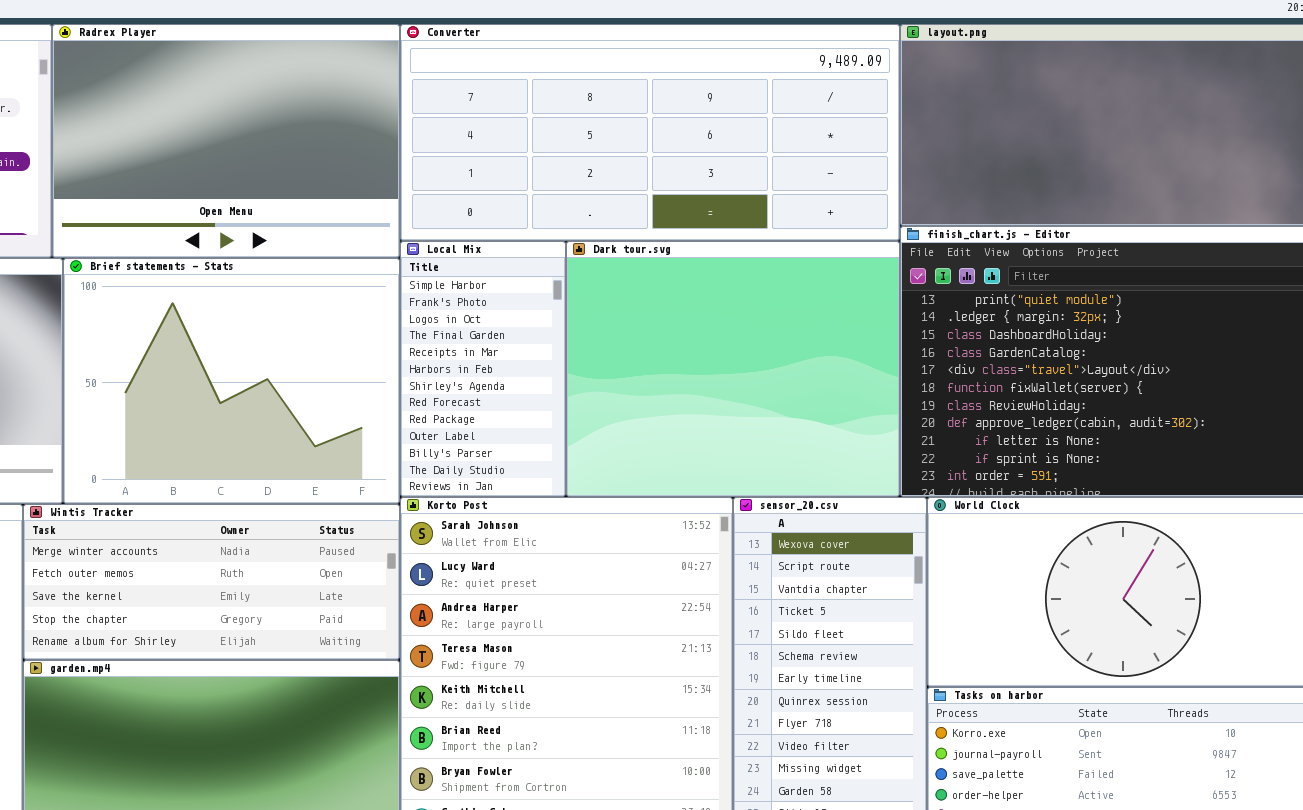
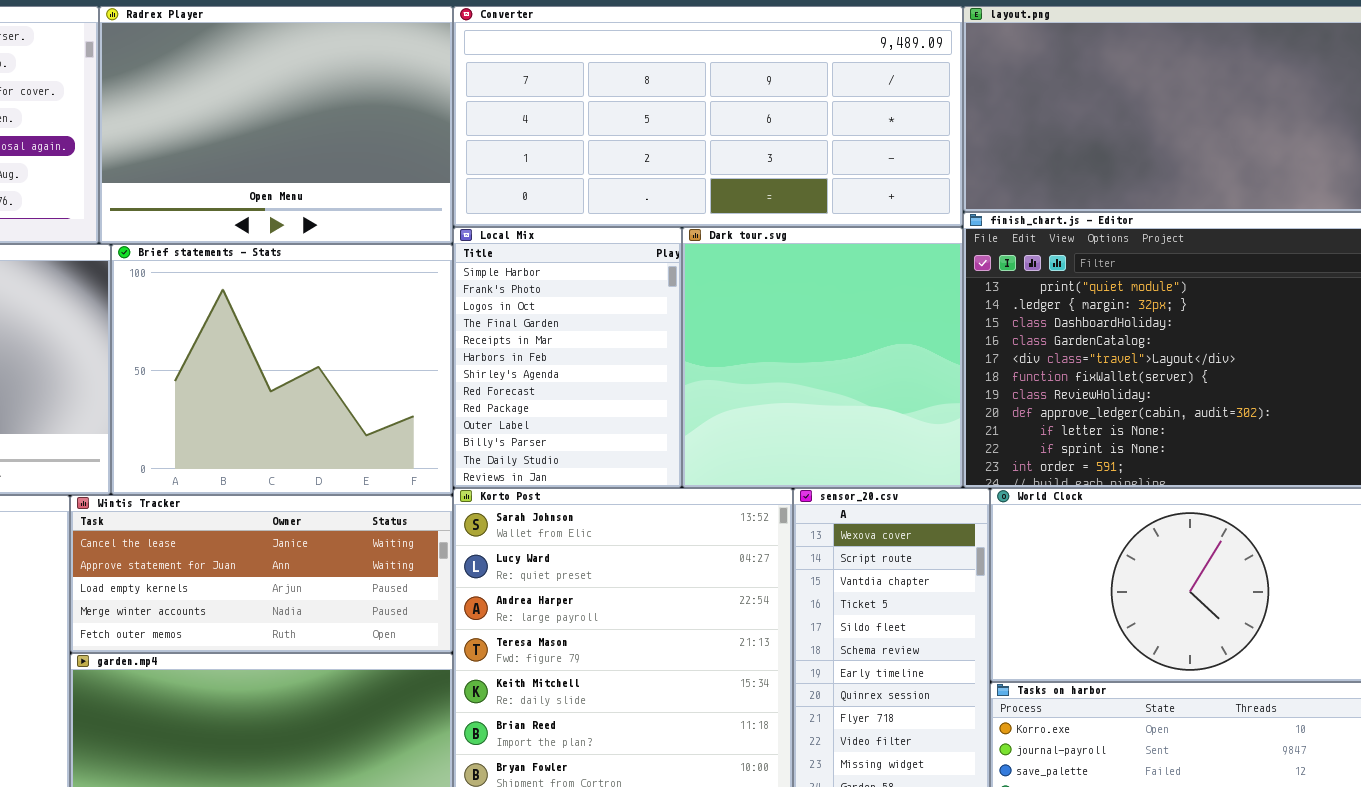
Local Mix: [400,241,566,497] -> [453,227,682,488], resized
Dark tour.svg: [566,241,900,497] -> [682,227,963,488], resized
Wintis Tracker: [23,504,400,660] -> [70,495,453,653], scrolled up 3 rows

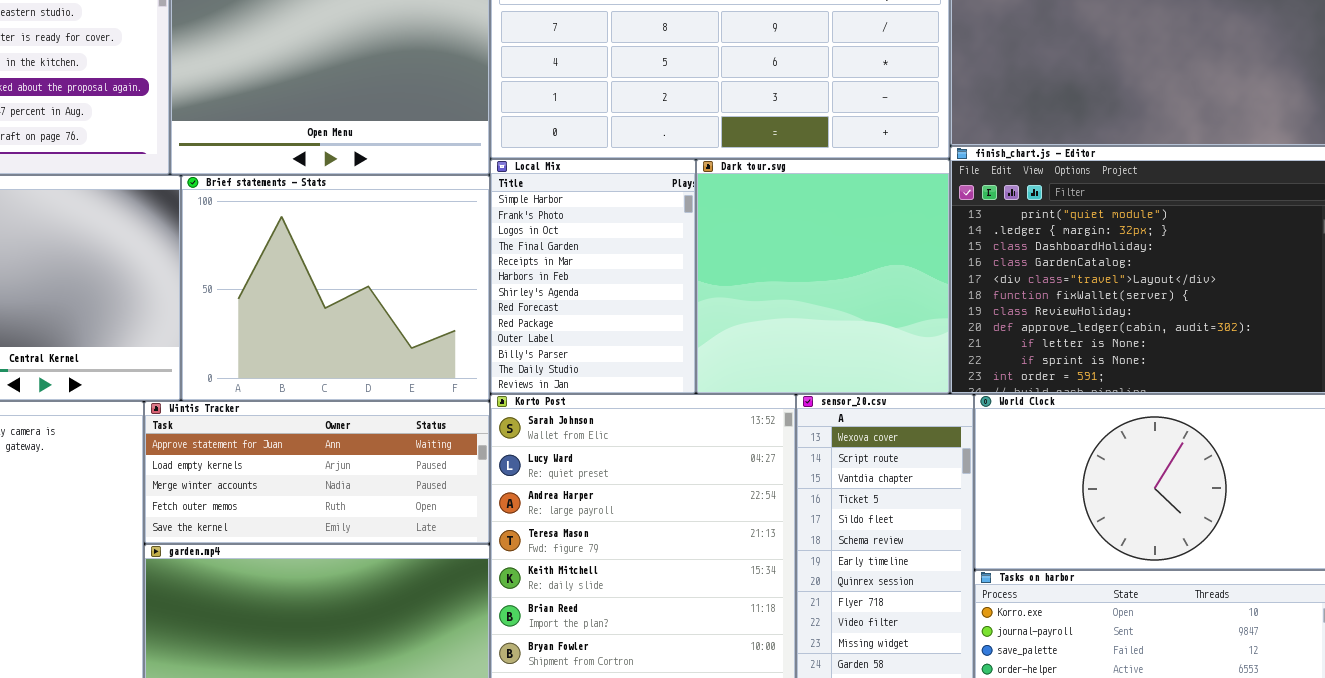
Wintis Tracker: [70,495,453,653] -> [144,401,490,544], scrolled down 1 row

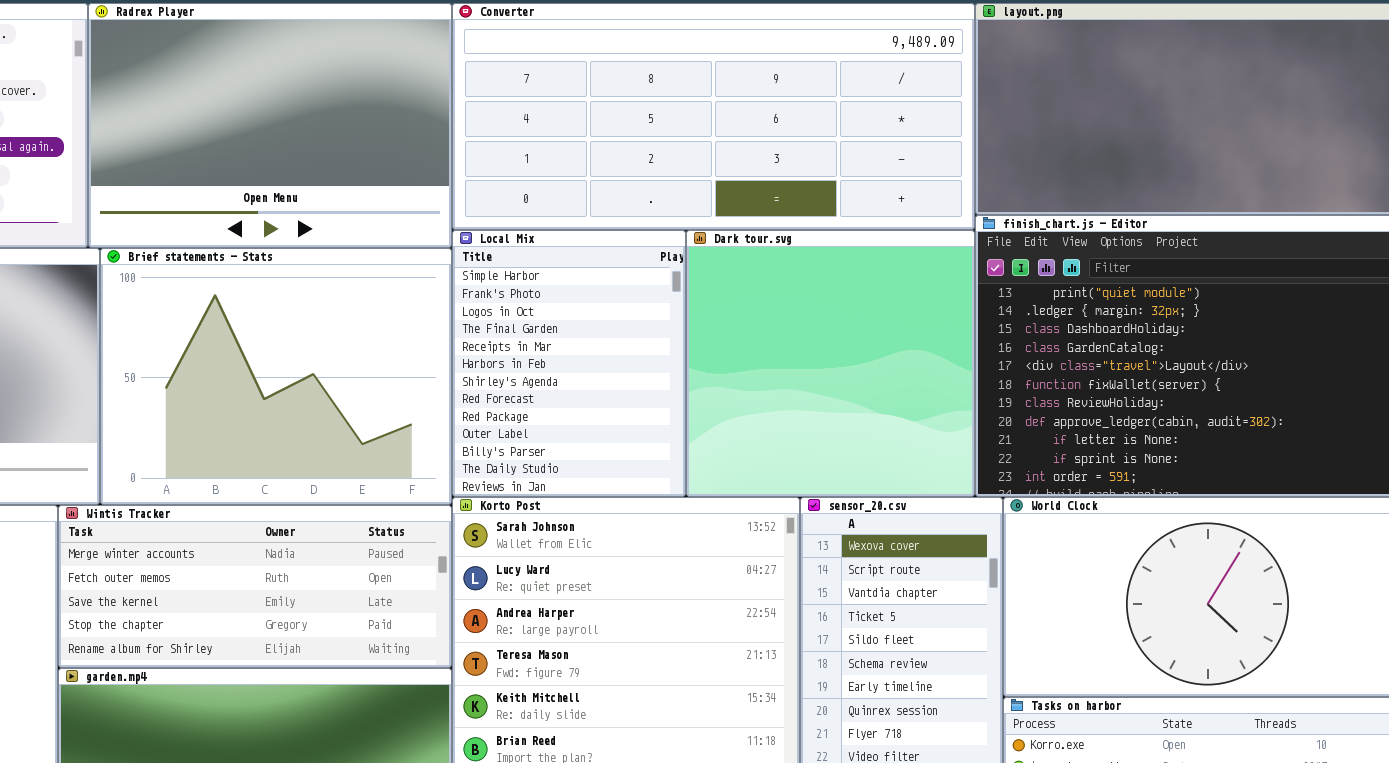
Wintis Tracker: [144,401,490,544] -> [58,505,452,668], scrolled down 2 rows

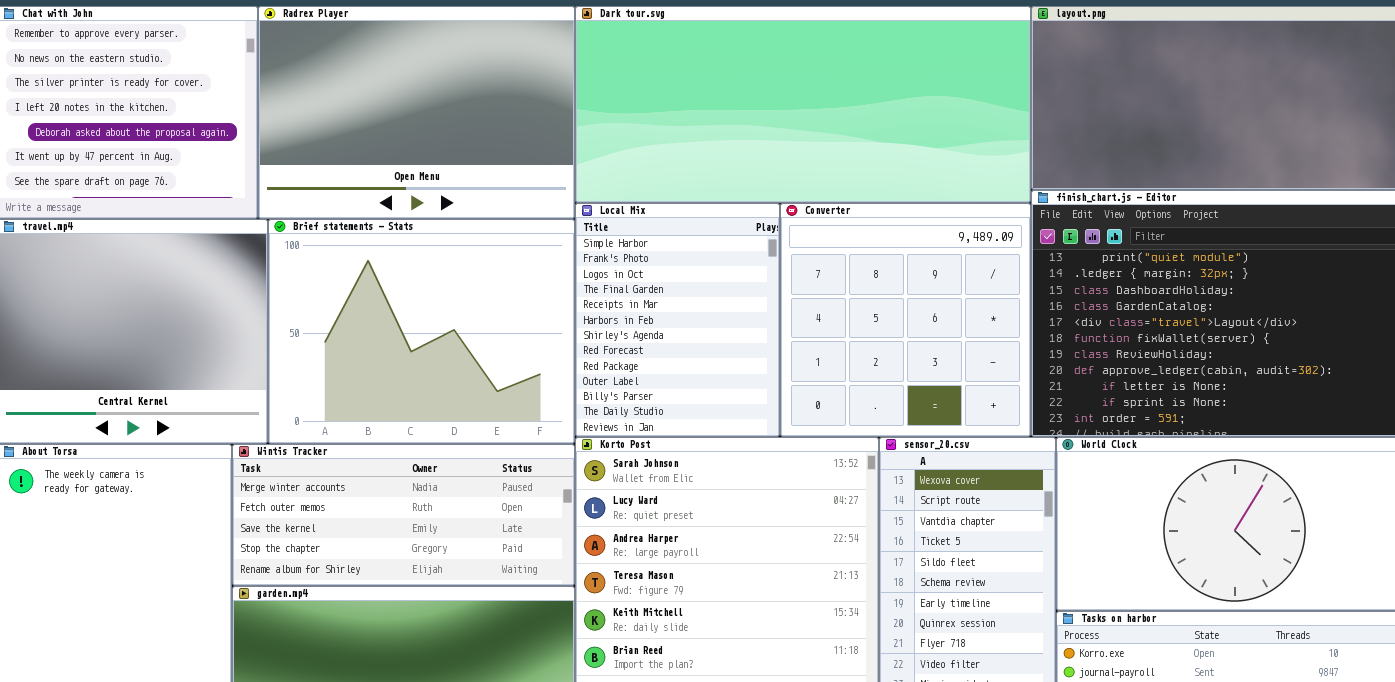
Converter: [452,3,975,230] -> [780,203,1031,437], moved, resized
Dark tour.svg: [686,230,975,497] -> [575,6,1031,203], moved, resized

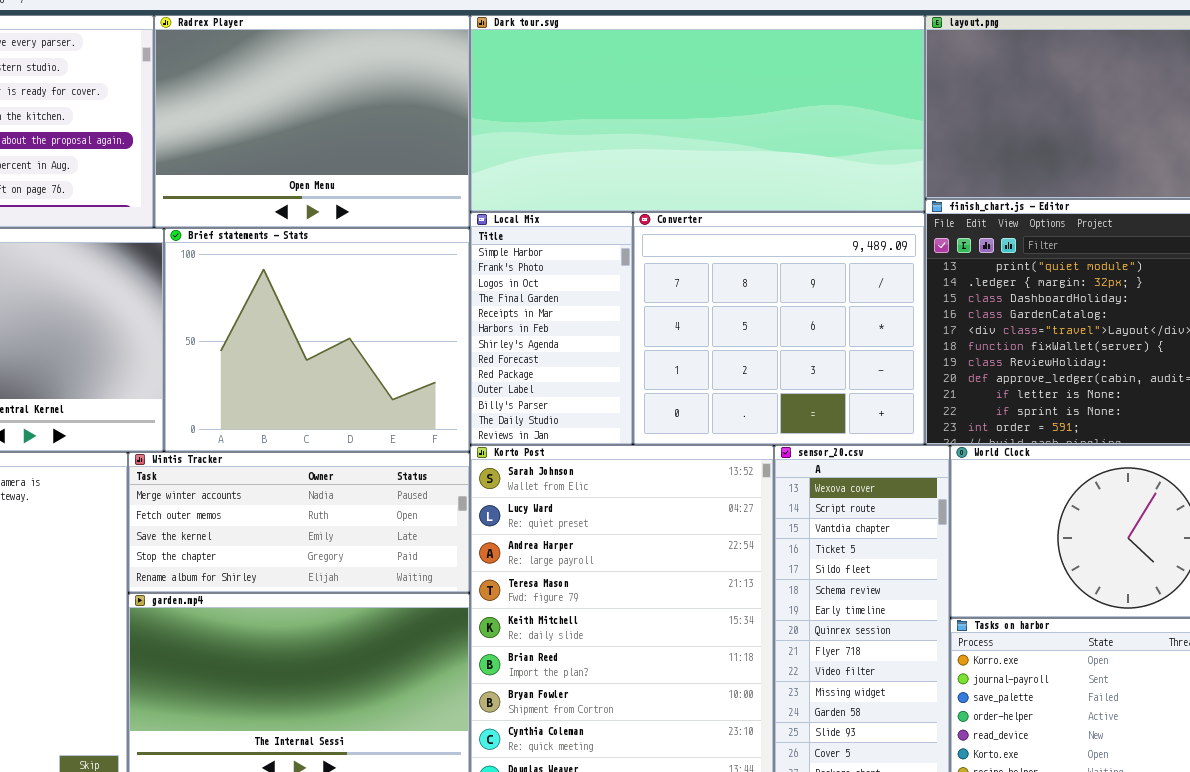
Local Mix: [575,203,780,437] -> [470,212,633,445], resized
Converter: [780,203,1031,437] -> [633,212,925,445], resized

